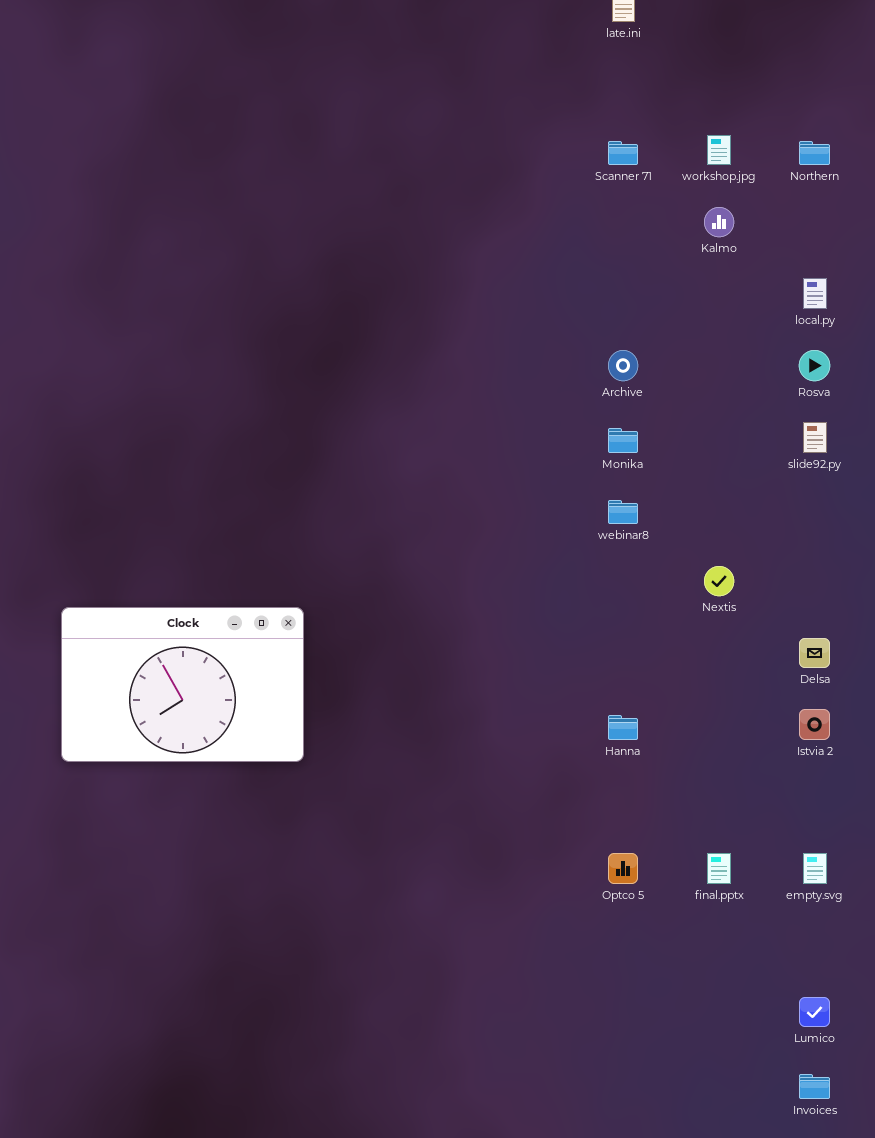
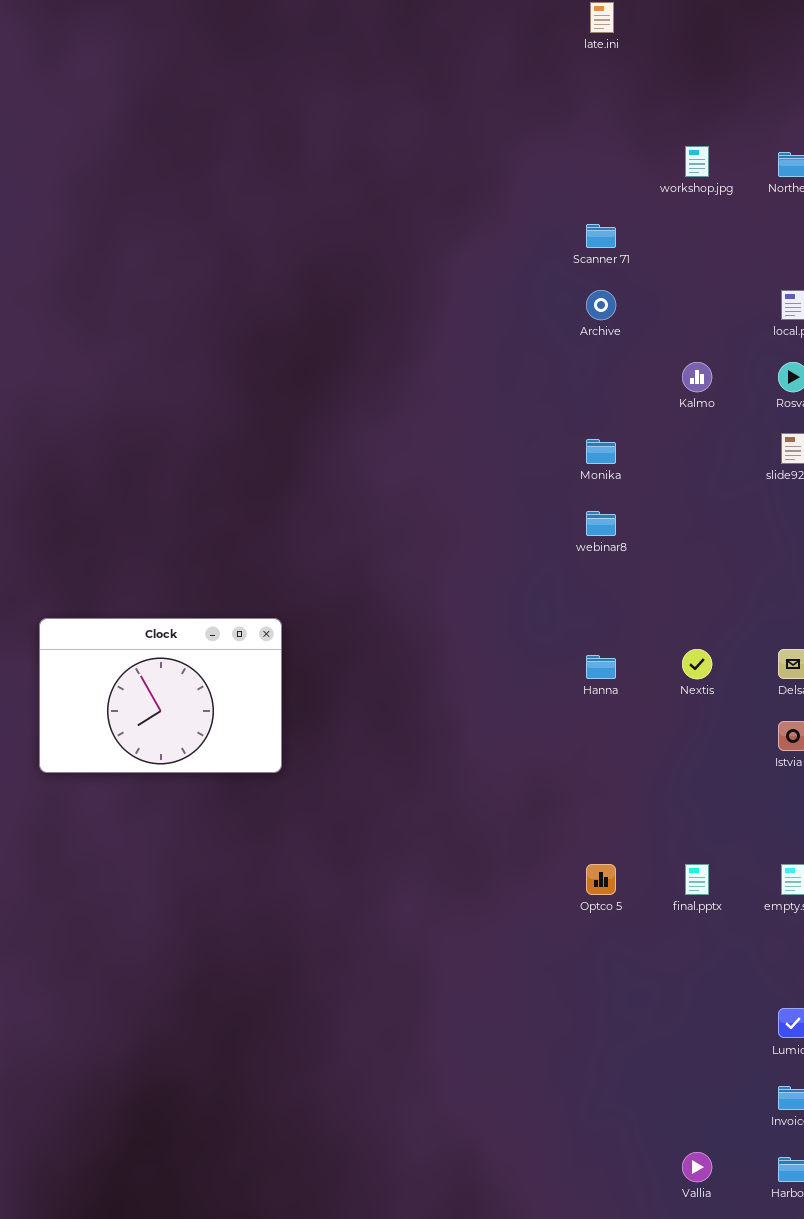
Scanner 71: [608,141,638,165] -> [586,224,616,248], moved
Kalmo: [704,207,734,237] -> [682,362,712,392], moved
Archive: [608,350,638,381] -> [586,290,616,320], moved
Nextis: [704,566,734,596] -> [682,649,712,679], moved
Hanna: [608,715,638,740] -> [586,655,616,679], moved

